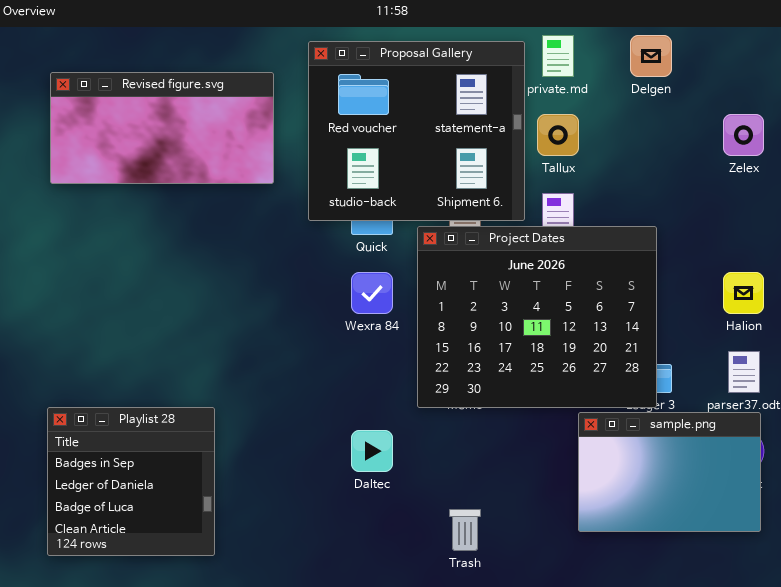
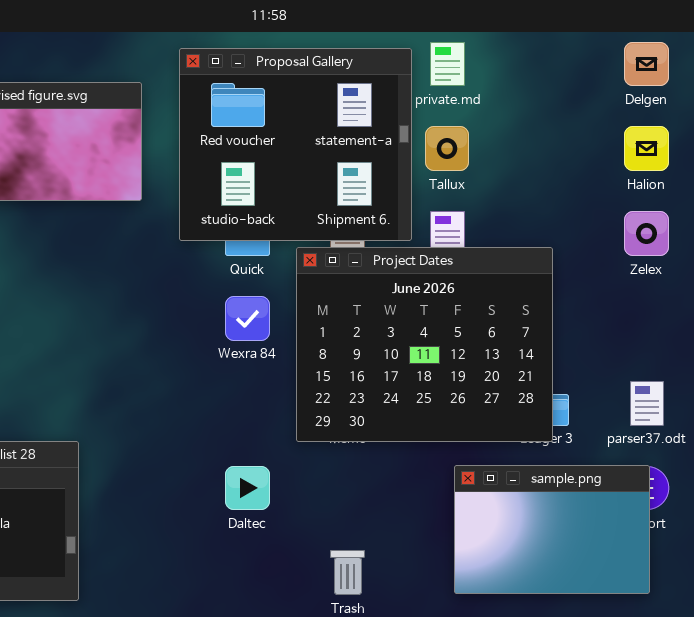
Delgen: [630,35,672,77] -> [624,42,669,86], moved
Zelex: [723,114,764,156] -> [624,211,669,256], moved
Halion: [723,272,764,314] -> [624,126,669,171], moved
sample.png: [578,412,761,532] -> [454,465,650,594], moved

